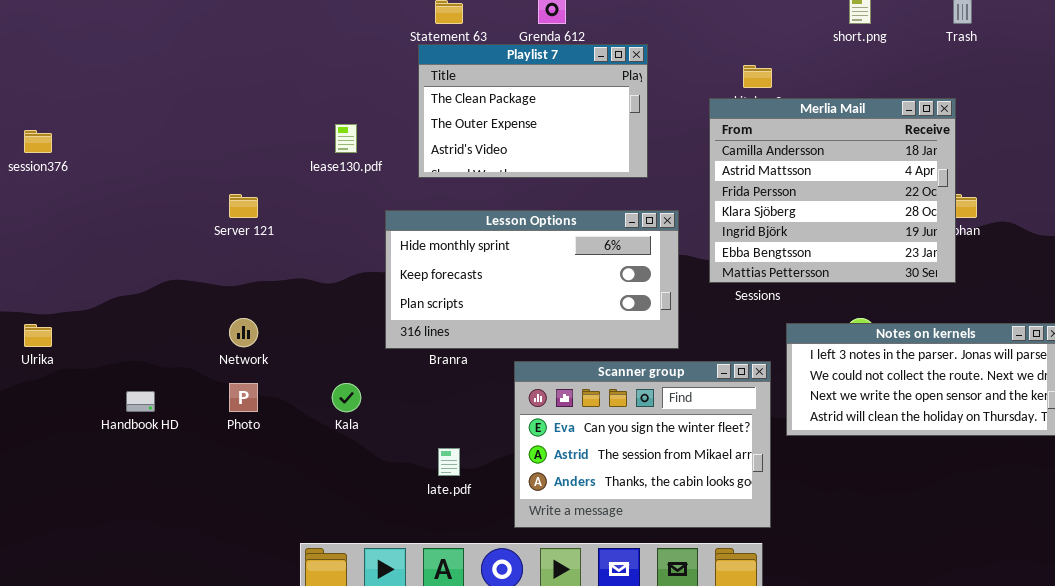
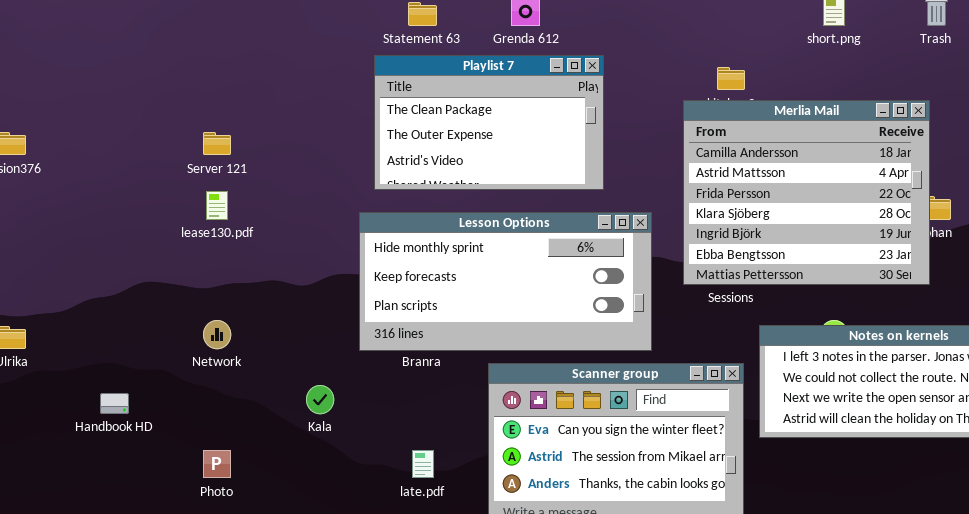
Playlist 7: [418,44,648,178] -> [374,55,604,190], moved
lease130.pdf: [335,124,357,153] -> [206,191,228,220], moved
Server 121: [229,194,258,218] -> [203,132,231,155], moved
Photo: [229,383,258,412] -> [203,450,231,478], moved

